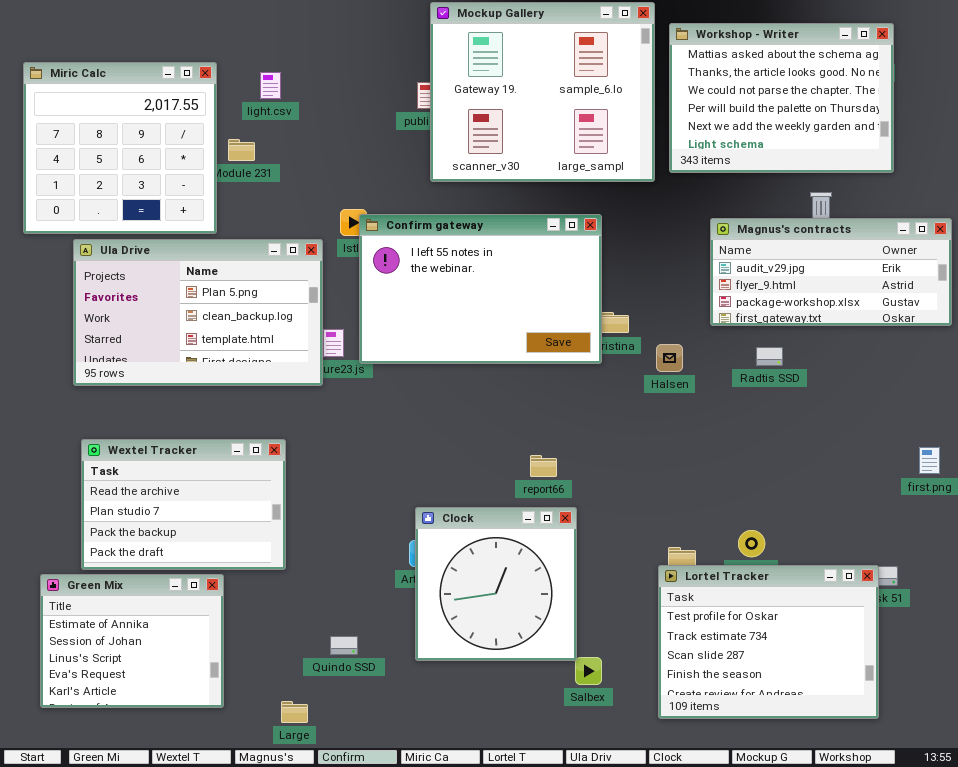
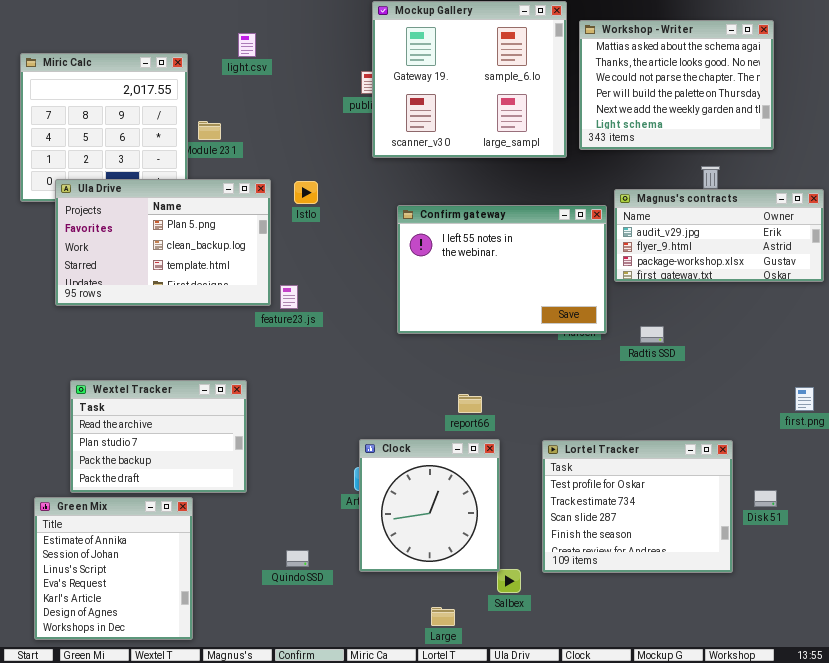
light.csv: [260,72,281,99] -> [238,33,256,57], moved
Confirm gateway: [359,214,602,364] -> [397,205,607,334], moved
Ula Drive: [73,239,323,386] -> [55,179,271,306], moved
Radtis SSD: [756,347,783,366] -> [640,326,664,343], moved
Lortel Tracker: [658,565,879,719] -> [542,440,733,573], moved
Green Mix: [40,574,224,708] -> [34,497,193,640], resized
Large: [281,701,308,723] -> [431,607,455,626], moved

